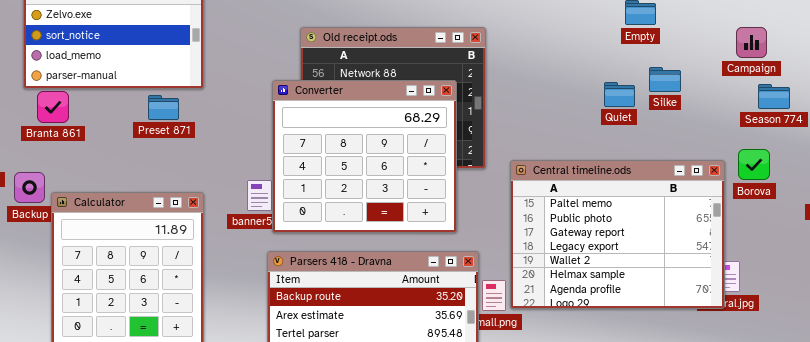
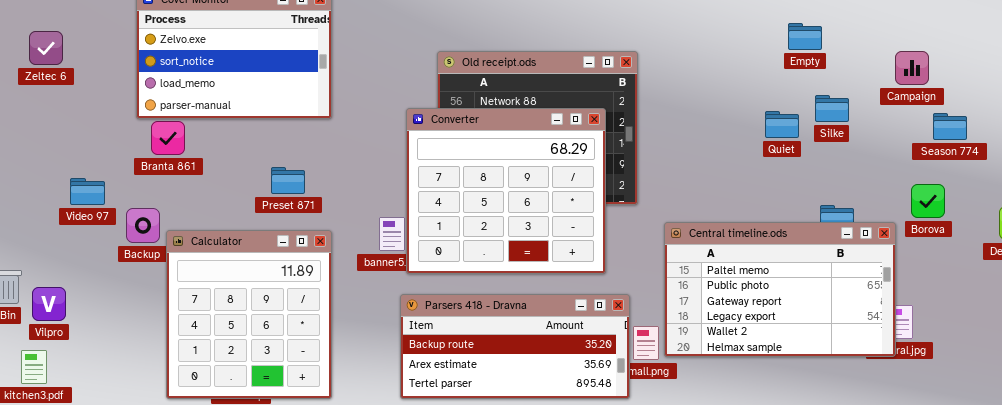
Campaign: [736,27,767,58] -> [895,51,929,85], moved
Preset 871: [148,95,179,120] -> [271,167,305,194], moved
Central timeline.ods: [510,160,725,309] -> [664,222,896,357], resized

